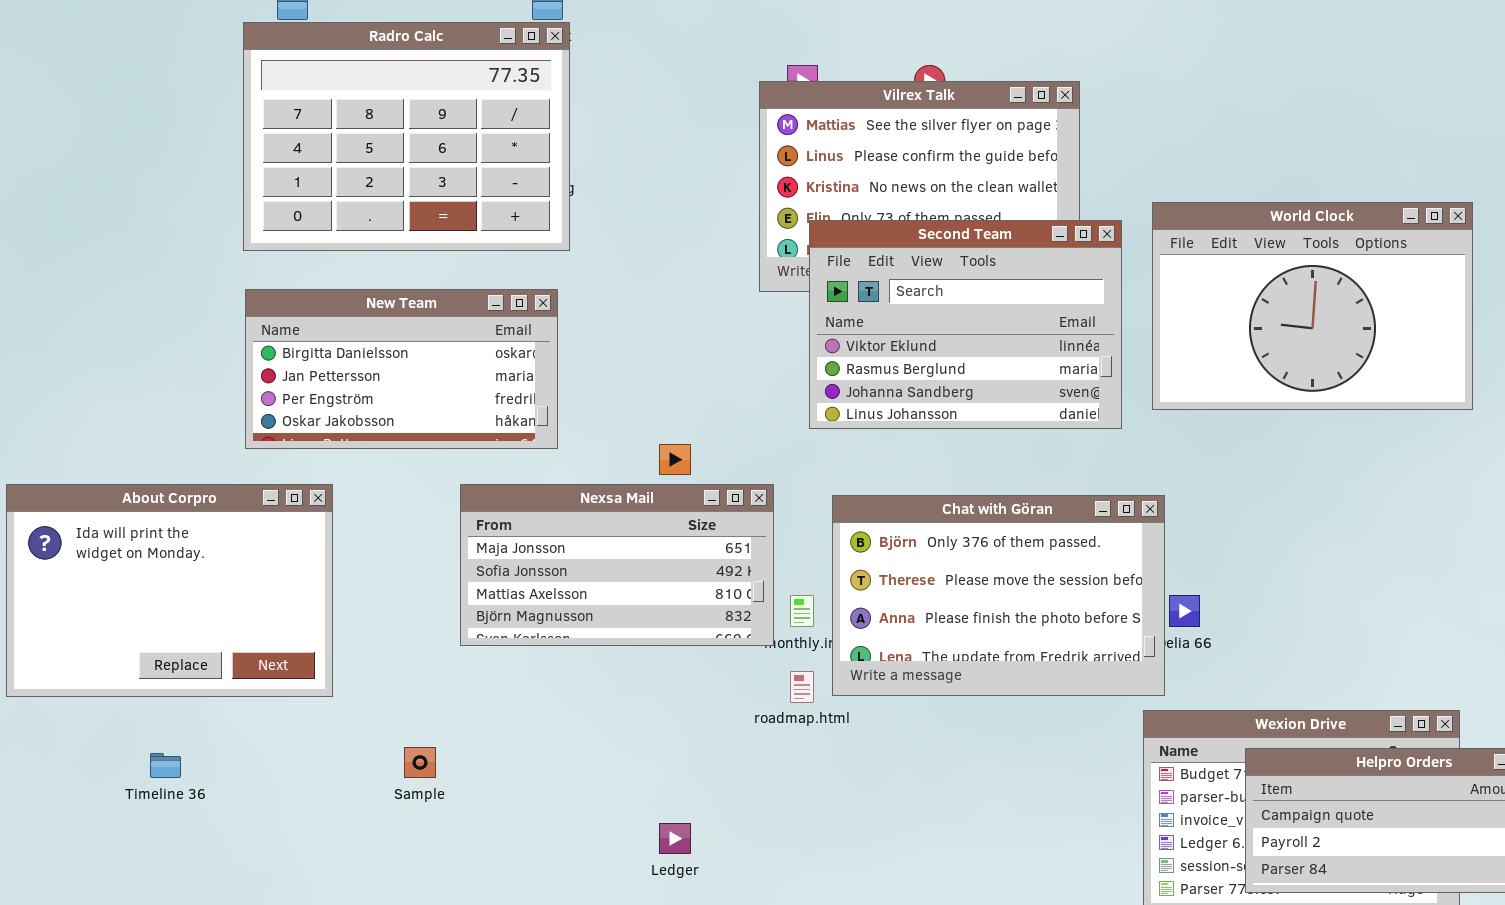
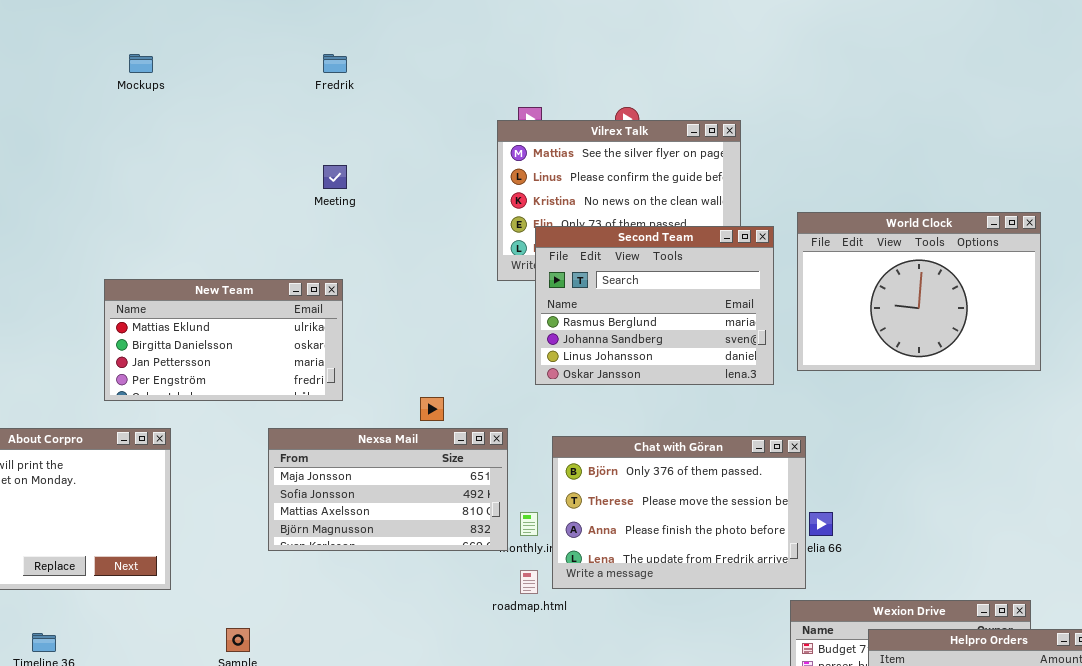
Radro Calc: [243,22,570,251] -> none, closed
Second Team: [809,220,1122,429] -> [535,226,774,385], scrolled down 1 row
New Team: [245,289,558,449] -> [104,279,343,401], scrolled up 1 row

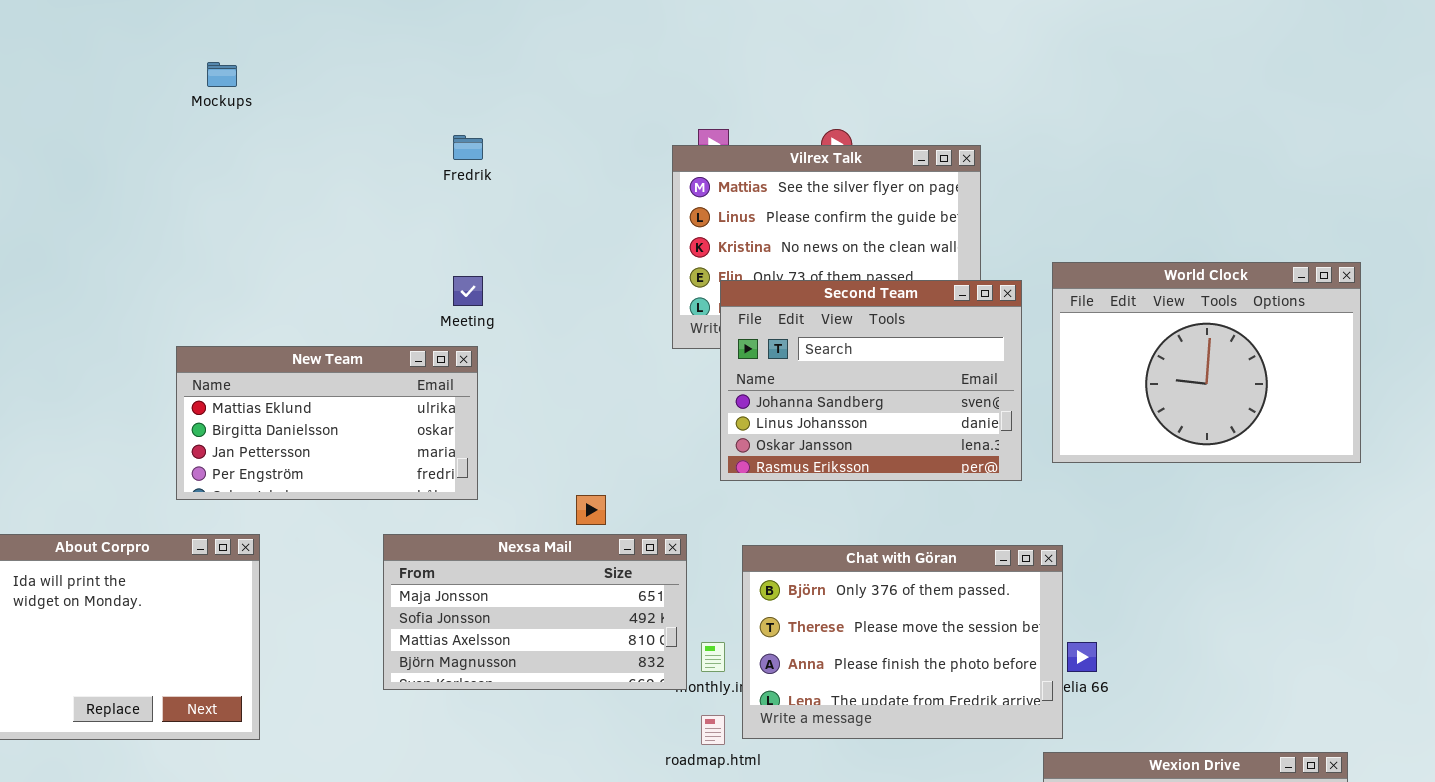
Fredrik: [323,54,347,73] -> [453,135,483,160], moved
Meeting: [323,165,347,189] -> [453,276,483,306], moved
Second Team: [535,226,774,385] -> [720,280,1022,481], scrolled down 1 row

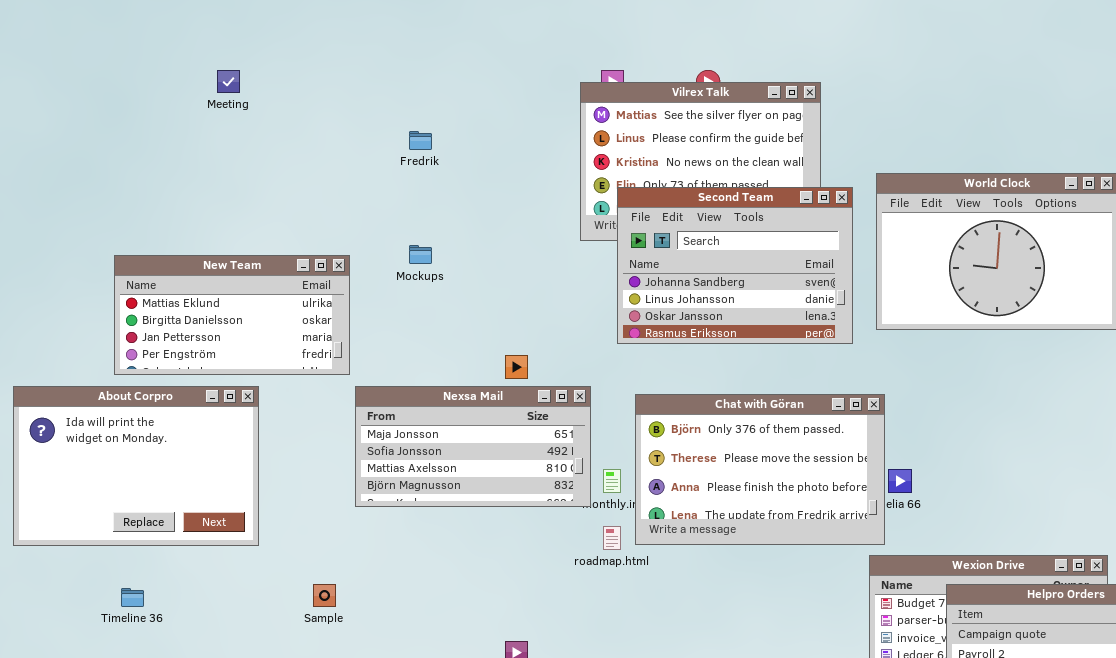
Mockups: [207,62,237,87] -> [409,245,432,264], moved
Fredrik: [453,135,483,160] -> [409,131,432,150], moved
Meeting: [453,276,483,306] -> [217,70,240,93], moved
New Team: [176,346,478,500] -> [114,255,350,375], moved

